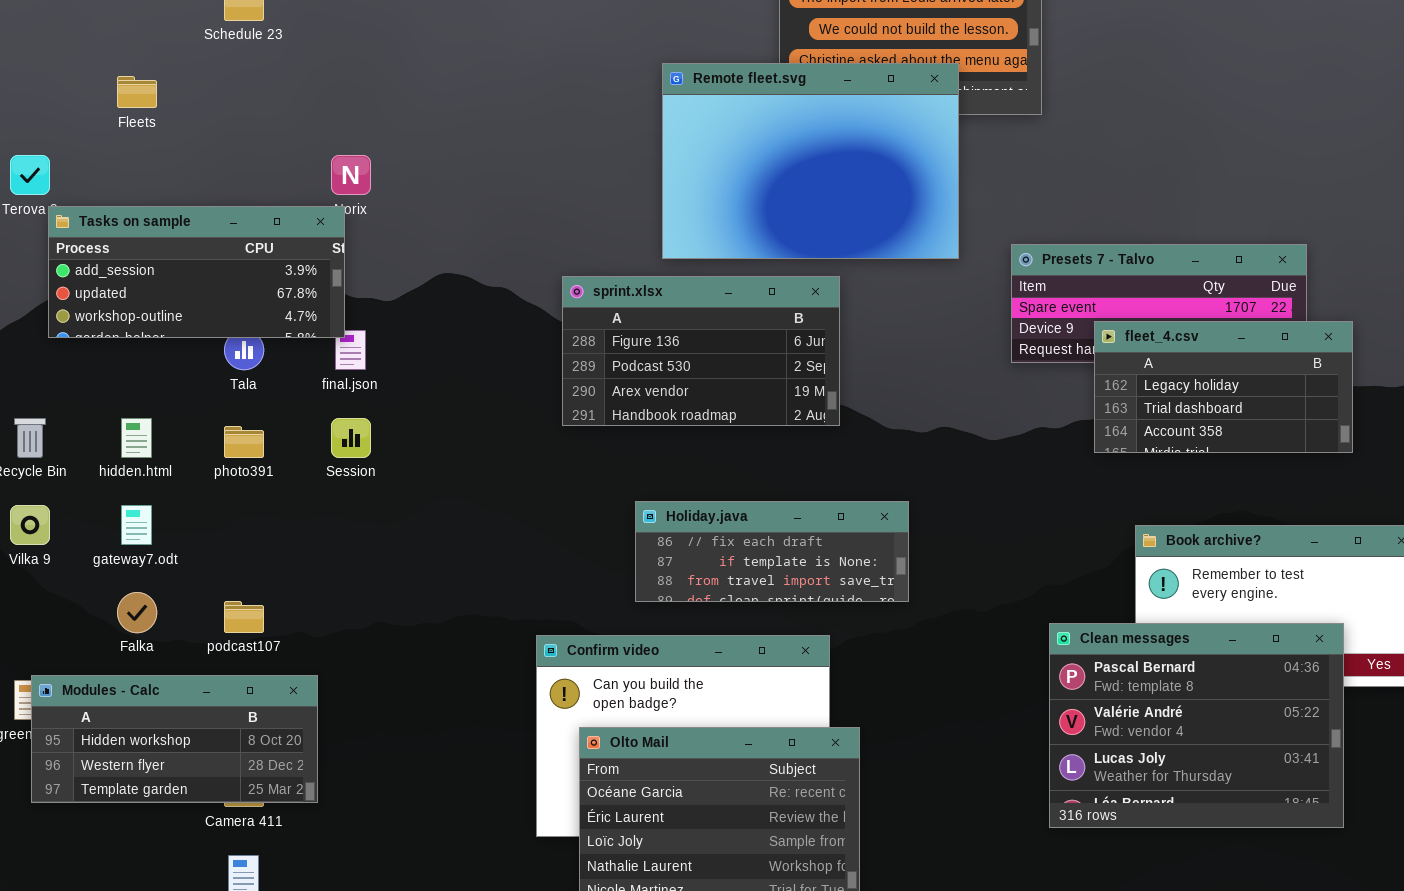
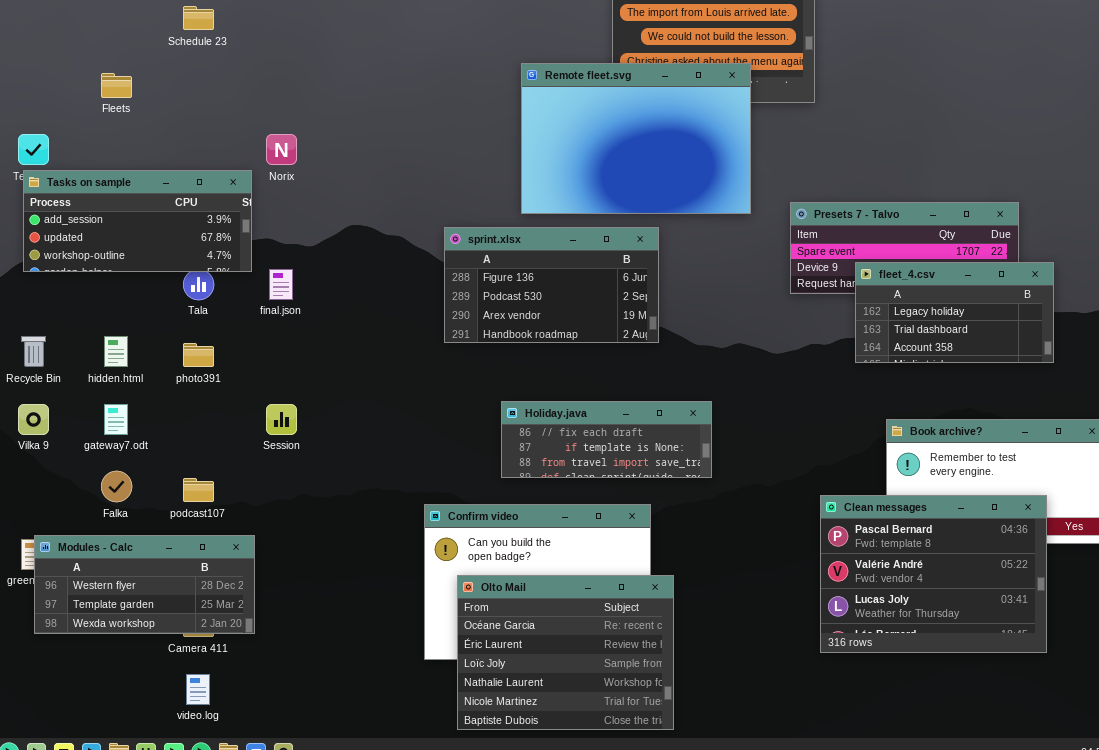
Tasks on sample: [48,206,345,338] -> [23,170,252,272], moved
Session: [331,418,371,458] -> [266,404,297,435], moved
Modules - Calc: [31,675,318,803] -> [34,535,255,634], scrolled down 1 row

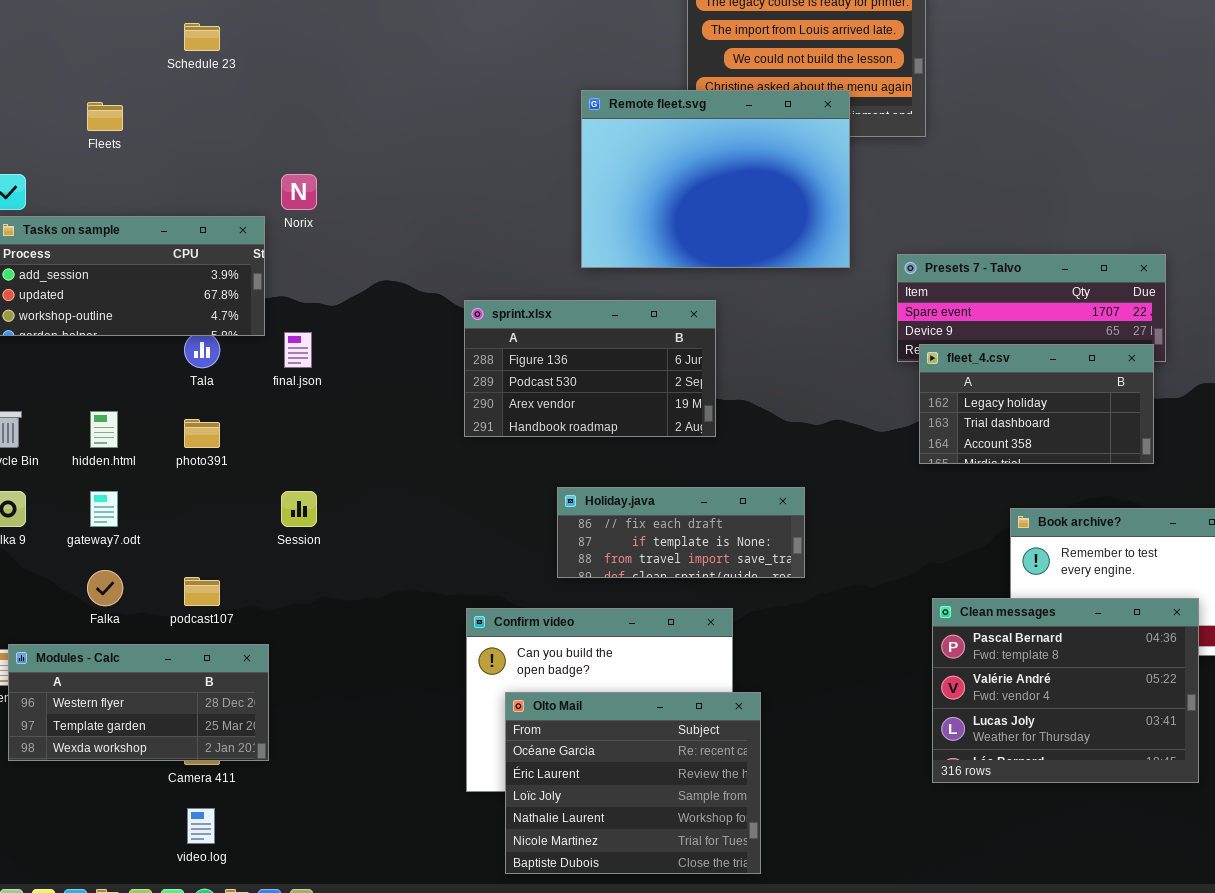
sprint.xlsx: [444,227,659,343] -> [464,300,716,437], moved
fleet_4.csv: [855,262,1054,363] -> [919,344,1154,464], moved

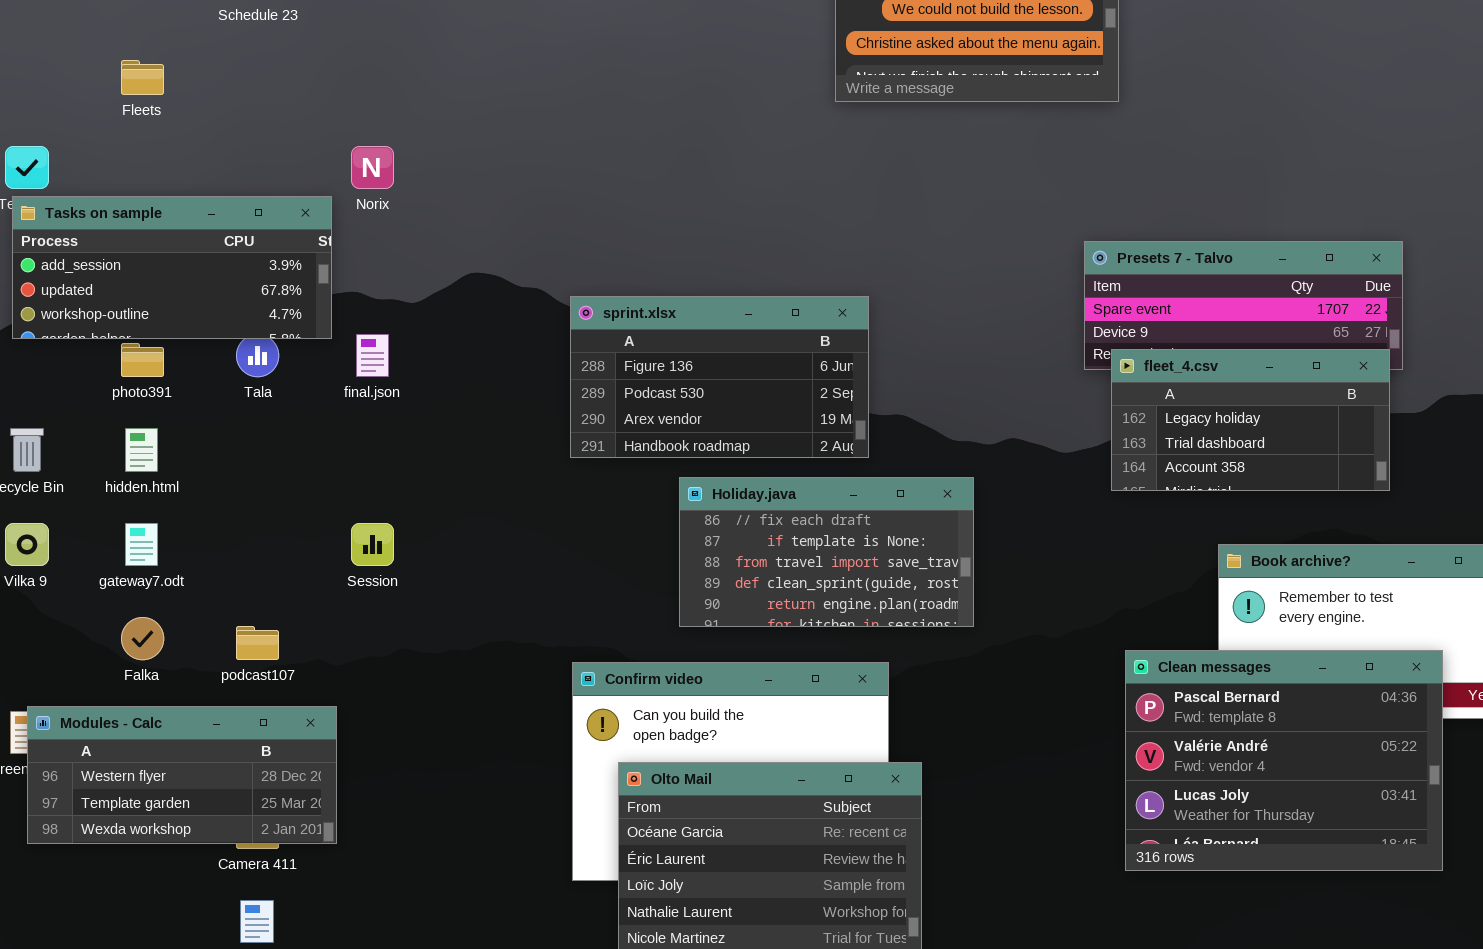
Remote fleet.svg: [581,90,850,268] -> none, closed
photo391: [184,419,220,448] -> [121,343,164,377], moved
Holiday.java: [557,487,805,578] -> [679,477,974,627], resized

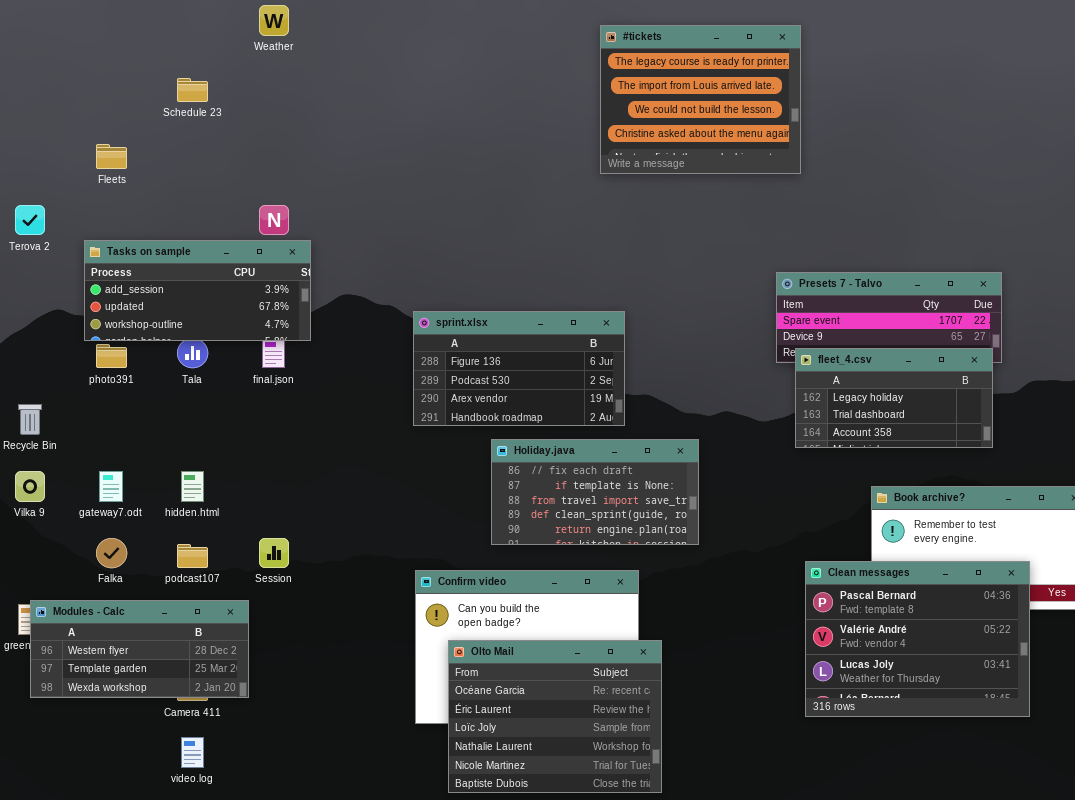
Tasks on sample: [12,196,332,339] -> [84,240,311,341], moved
hidden.html: [125,428,158,472] -> [181,471,204,502], moved
Session: [351,523,394,566] -> [259,538,289,568], moved

